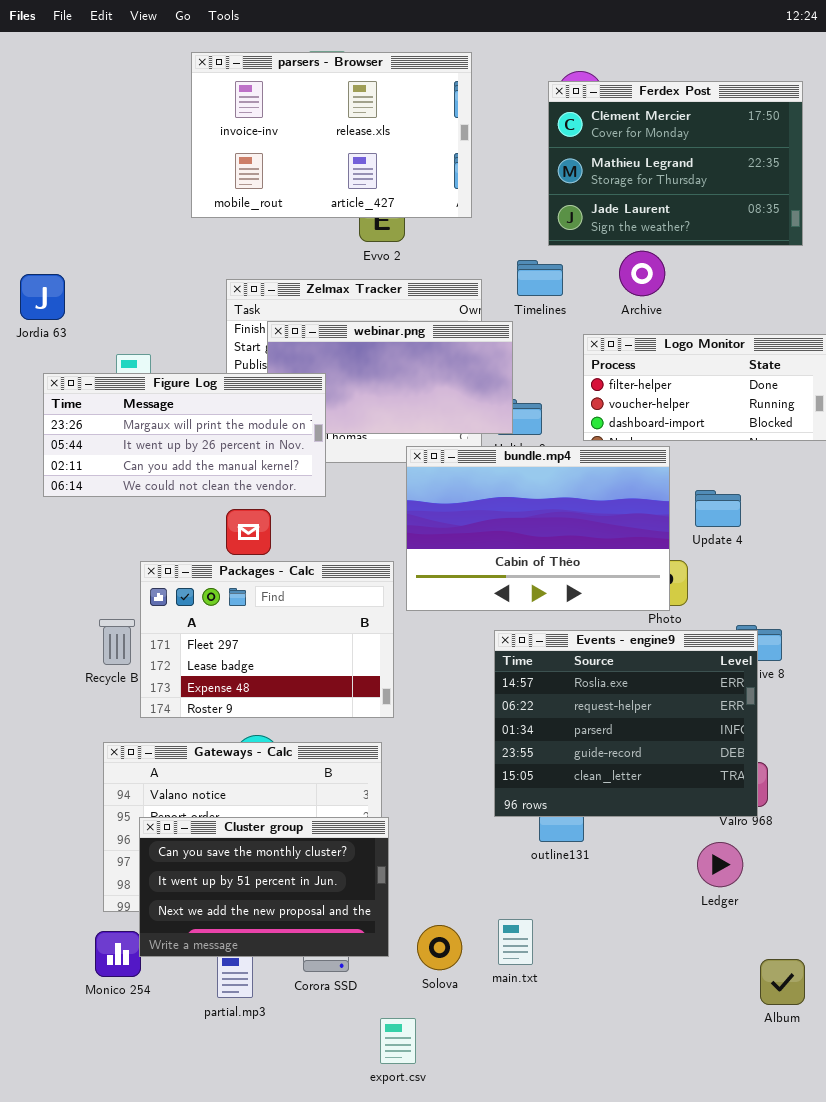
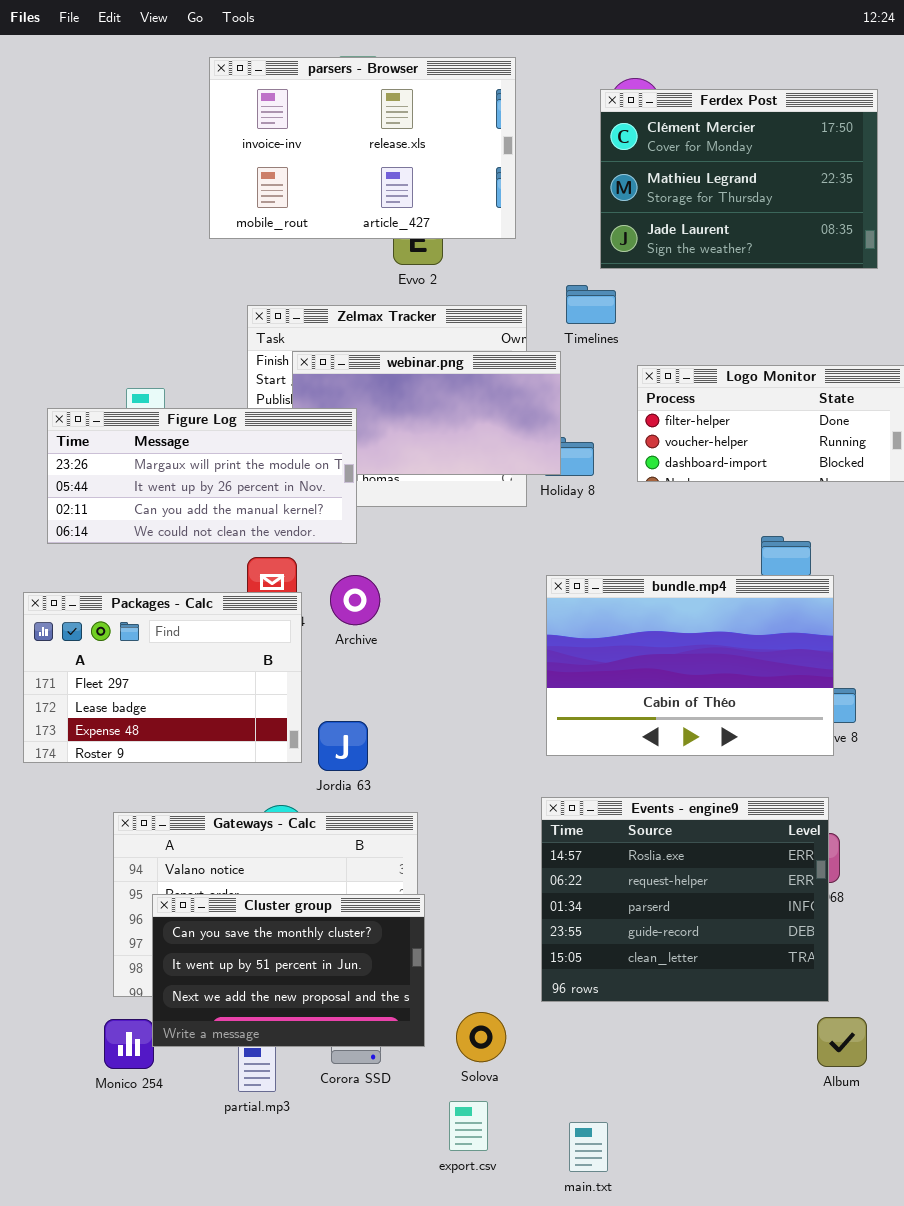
Archive: [619,251,665,296] -> [330,575,380,625], moved
Jordia 63: [20,274,65,320] -> [318,721,368,771], moved
bundle.mp4: [406,446,670,611] -> [546,575,834,756], moved
Packages - Calc: [140,561,394,718] -> [23,592,302,763], moved
Events - engine9: [494,630,758,817] -> [541,797,829,1002], moved
main.txt: [498,919,533,965] -> [569,1122,608,1172], moved
Album: [760,959,805,1005] -> [817,1017,867,1067], moved
export.csv: [380,1018,416,1064] -> [449,1101,488,1151], moved

